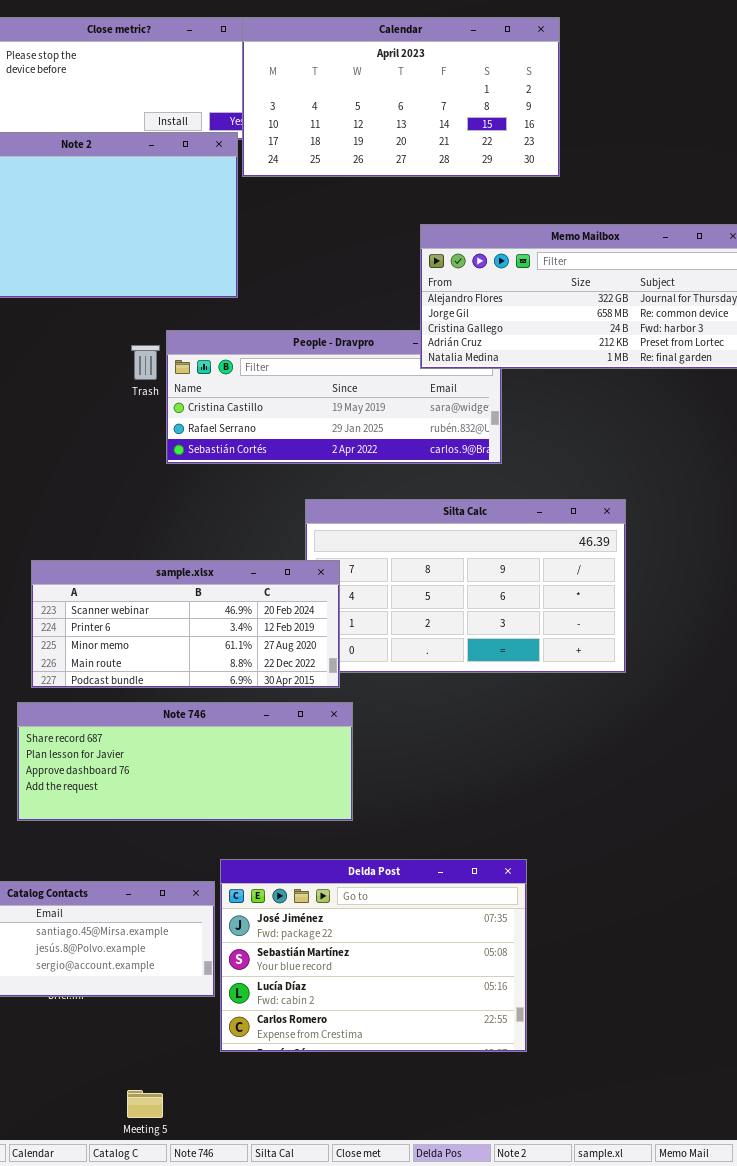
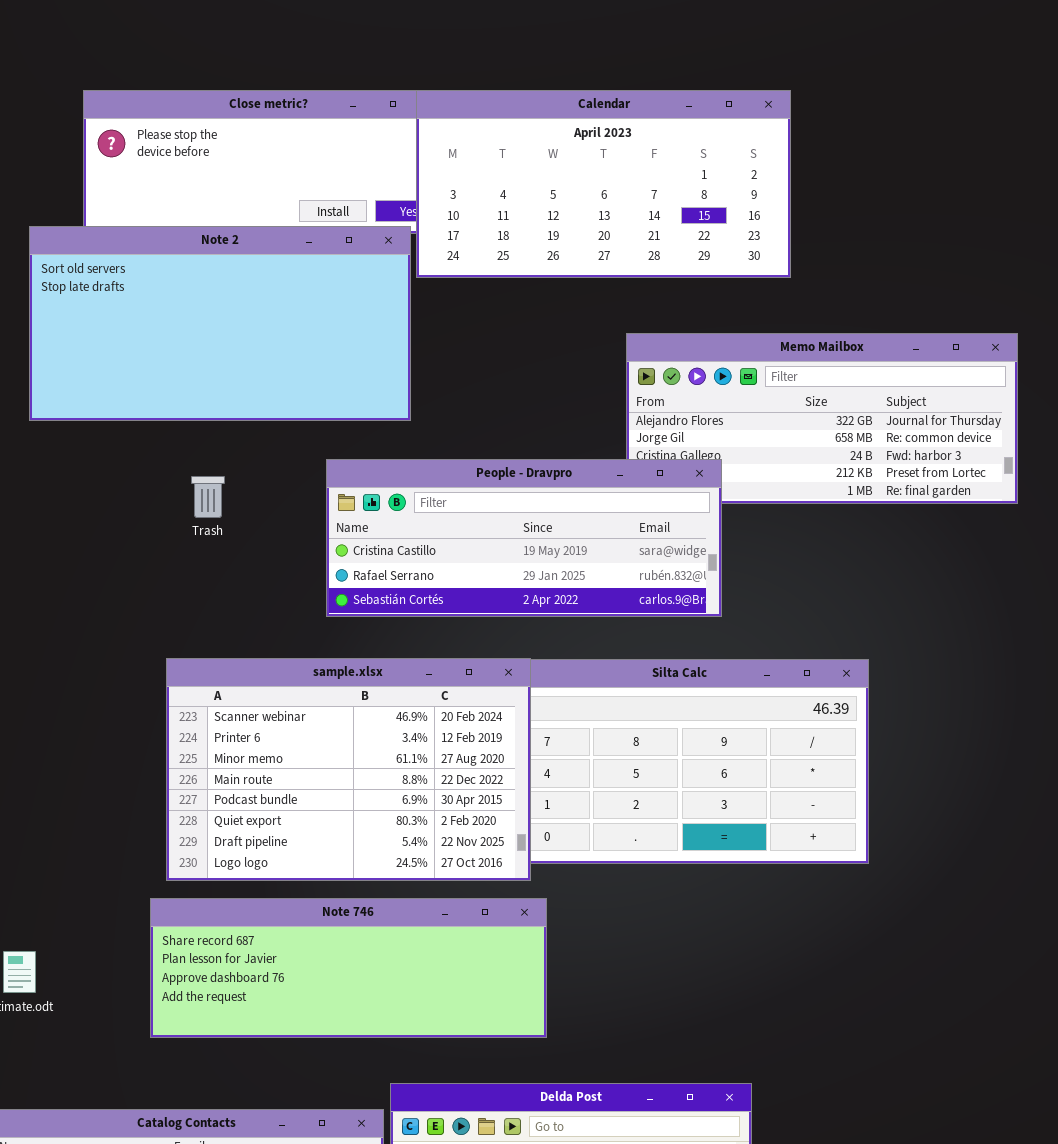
People - Dravpro: [166,330,502,464] -> [326,459,722,617], raised
Trash: [131,345,160,380] -> [191,476,225,518], moved
sample.xlsx: [31,560,340,688] -> [166,658,531,881], resized

